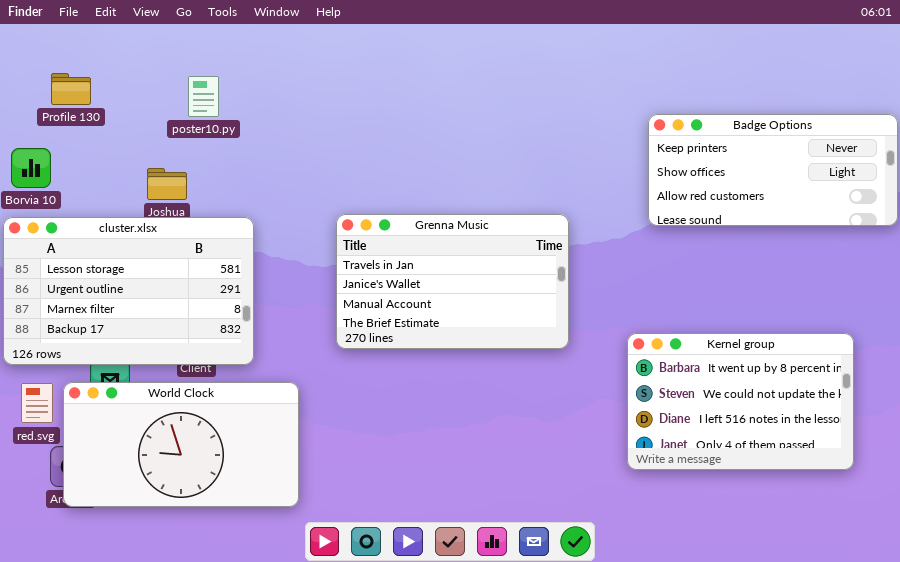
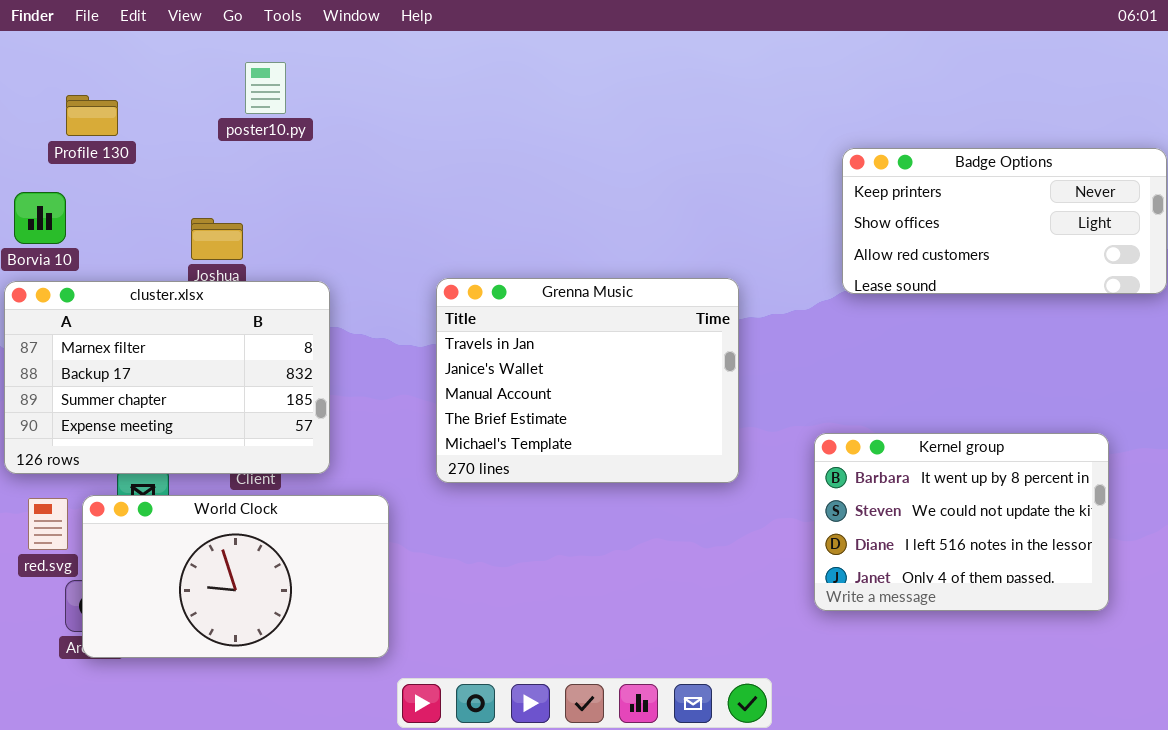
poster10.py: [188,76,219,117] -> [245,62,286,114], moved
Grenna Music: [336,214,569,349] -> [436,278,739,483], resized
cluster.xlsx: [3,217,254,365] -> [4,281,330,474], scrolled down 2 rows

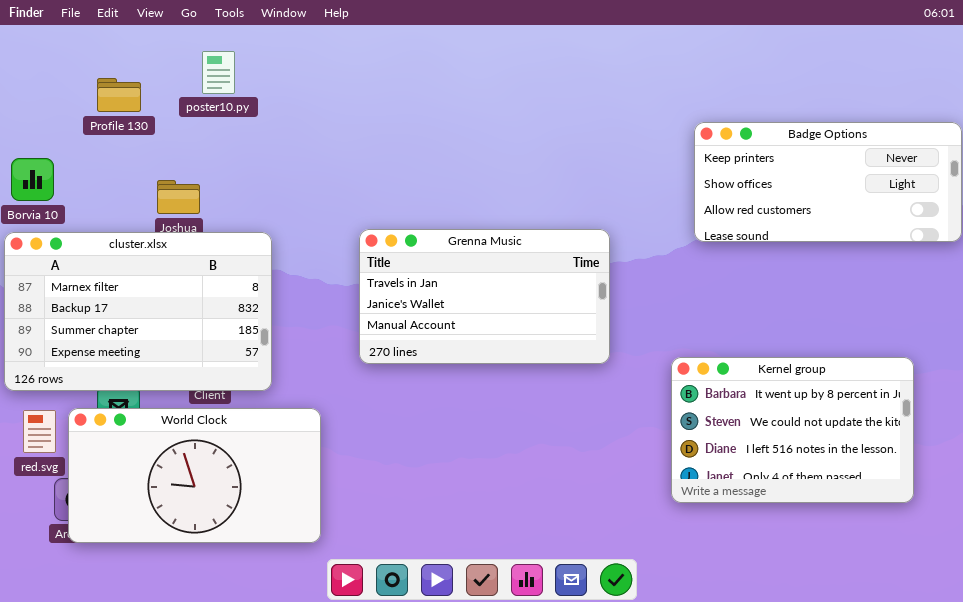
Profile 130: [66,95,118,136] -> [97,78,141,112], moved
Grenna Music: [436,278,739,483] -> [359,229,610,364], resized

